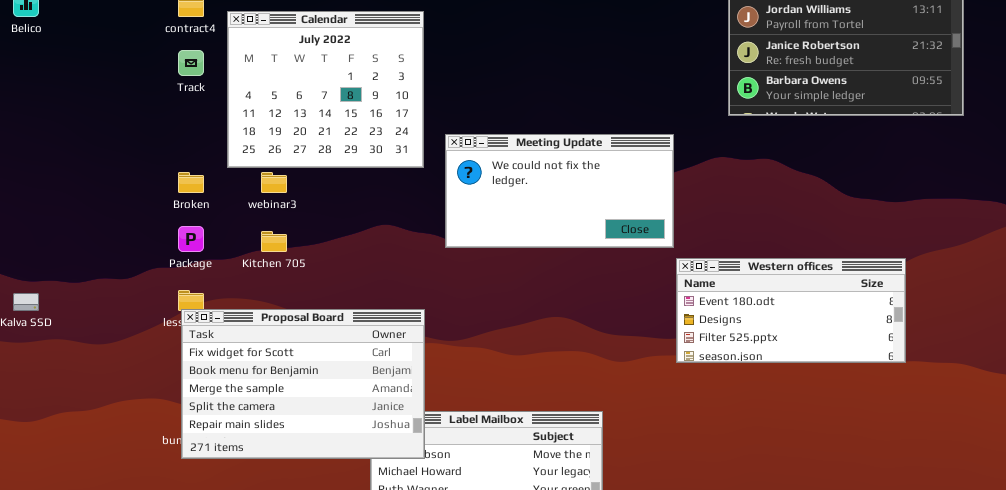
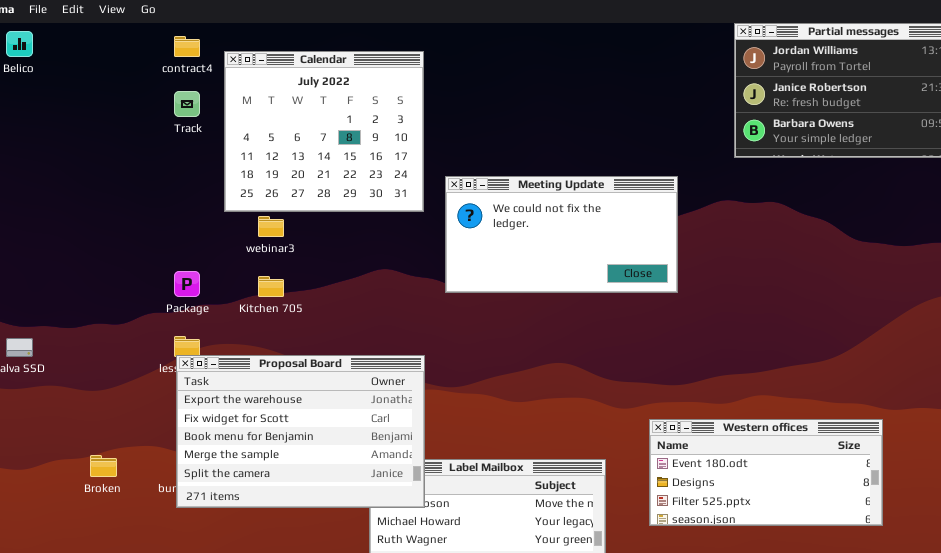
Broken: [178,172,204,193] -> [90,455,117,477], moved
Western offices: [676,258,906,363] -> [649,419,883,526], moved
Proposal Board: [181,309,425,459] -> [176,355,425,508], scrolled up 1 row

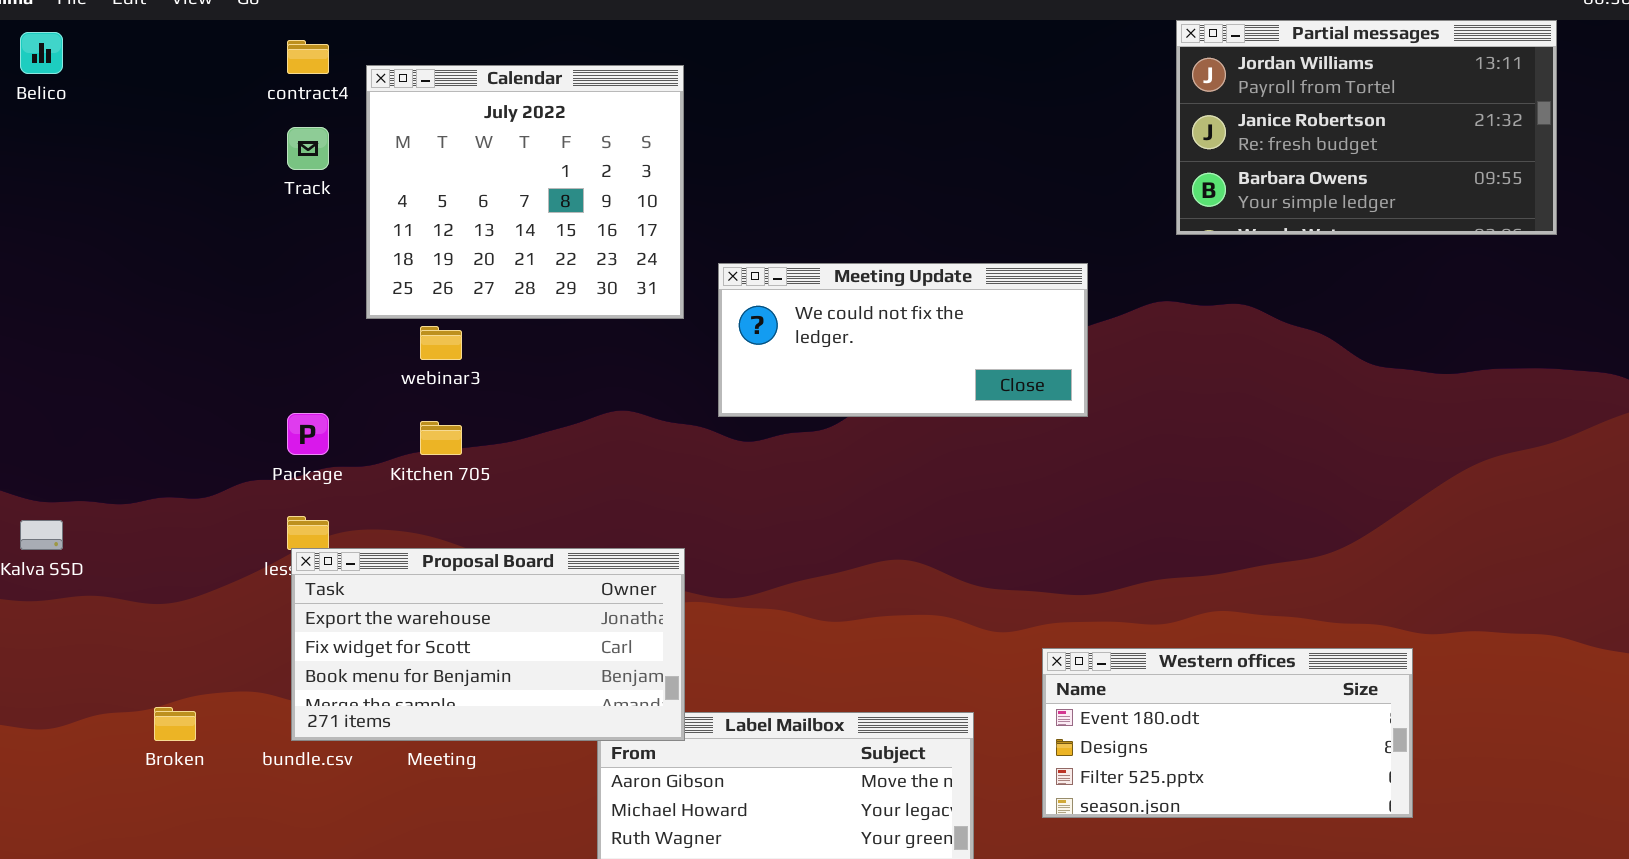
Meeting Update: [445,176,678,293] -> [718,263,1088,417], resized
Proposal Board: [176,355,425,508] -> [291,548,685,741], resized

